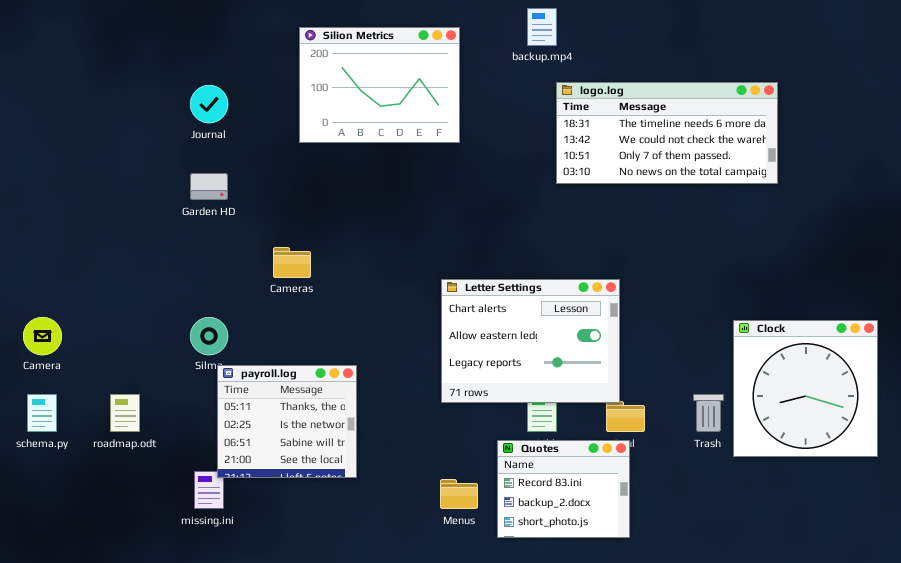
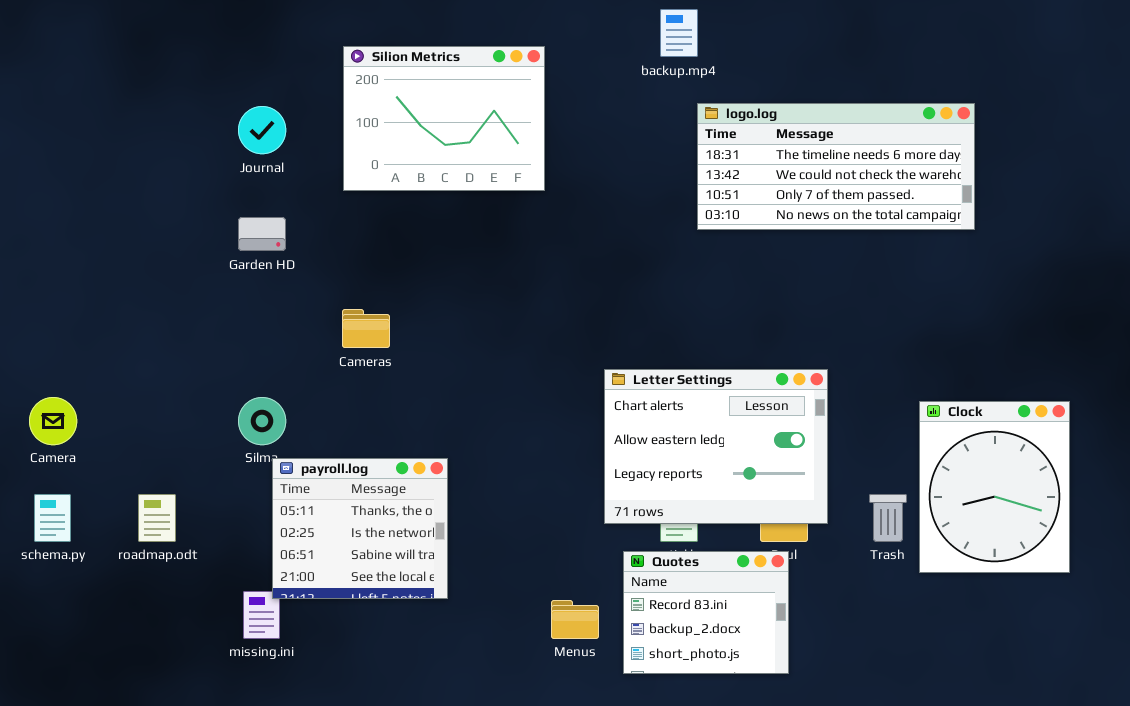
Silion Metrics: [299,27,460,143] -> [343,46,545,191], moved
Letter Settings: [441,279,620,403] -> [604,369,828,524], moved
Clock: [733,320,878,457] -> [919,401,1070,573], resized

